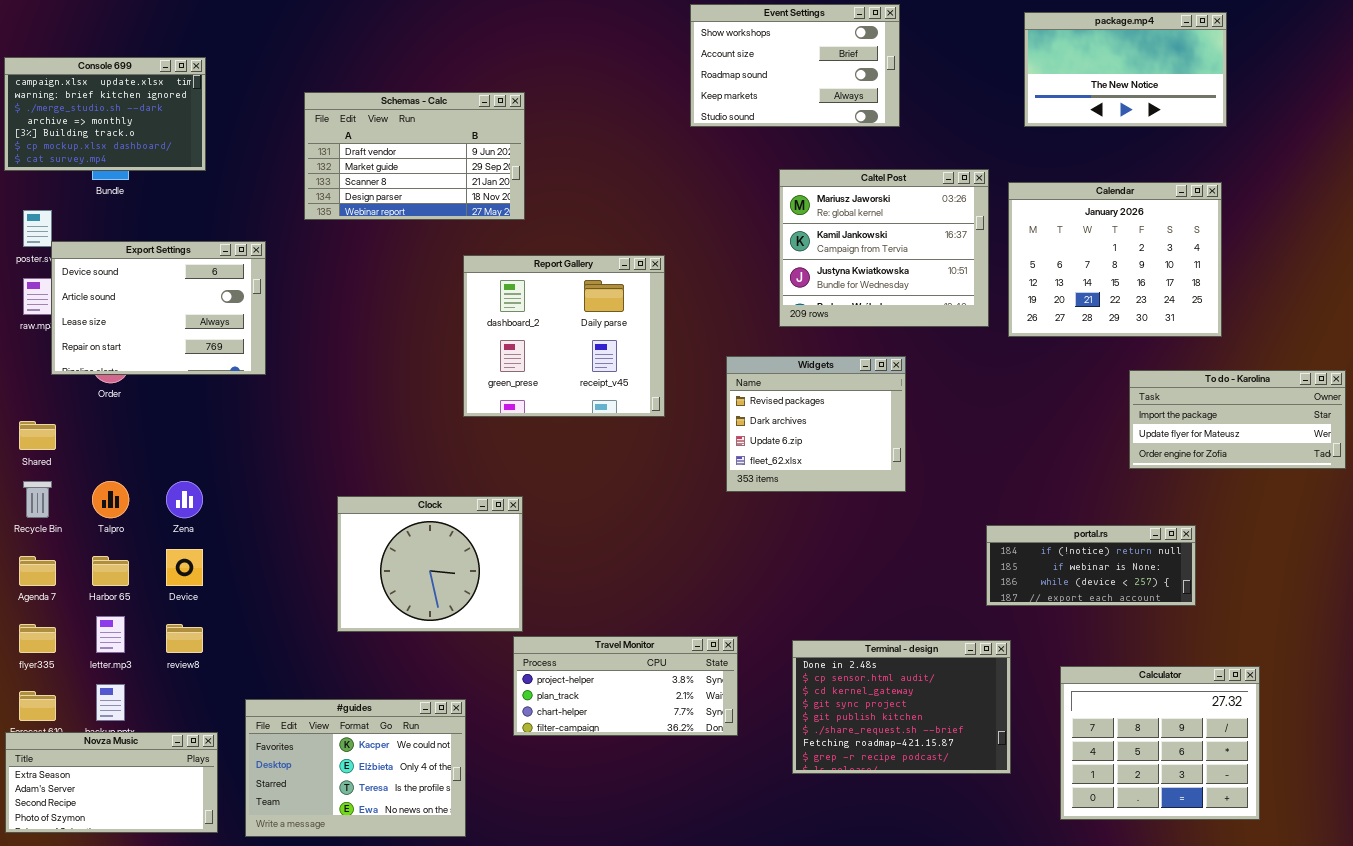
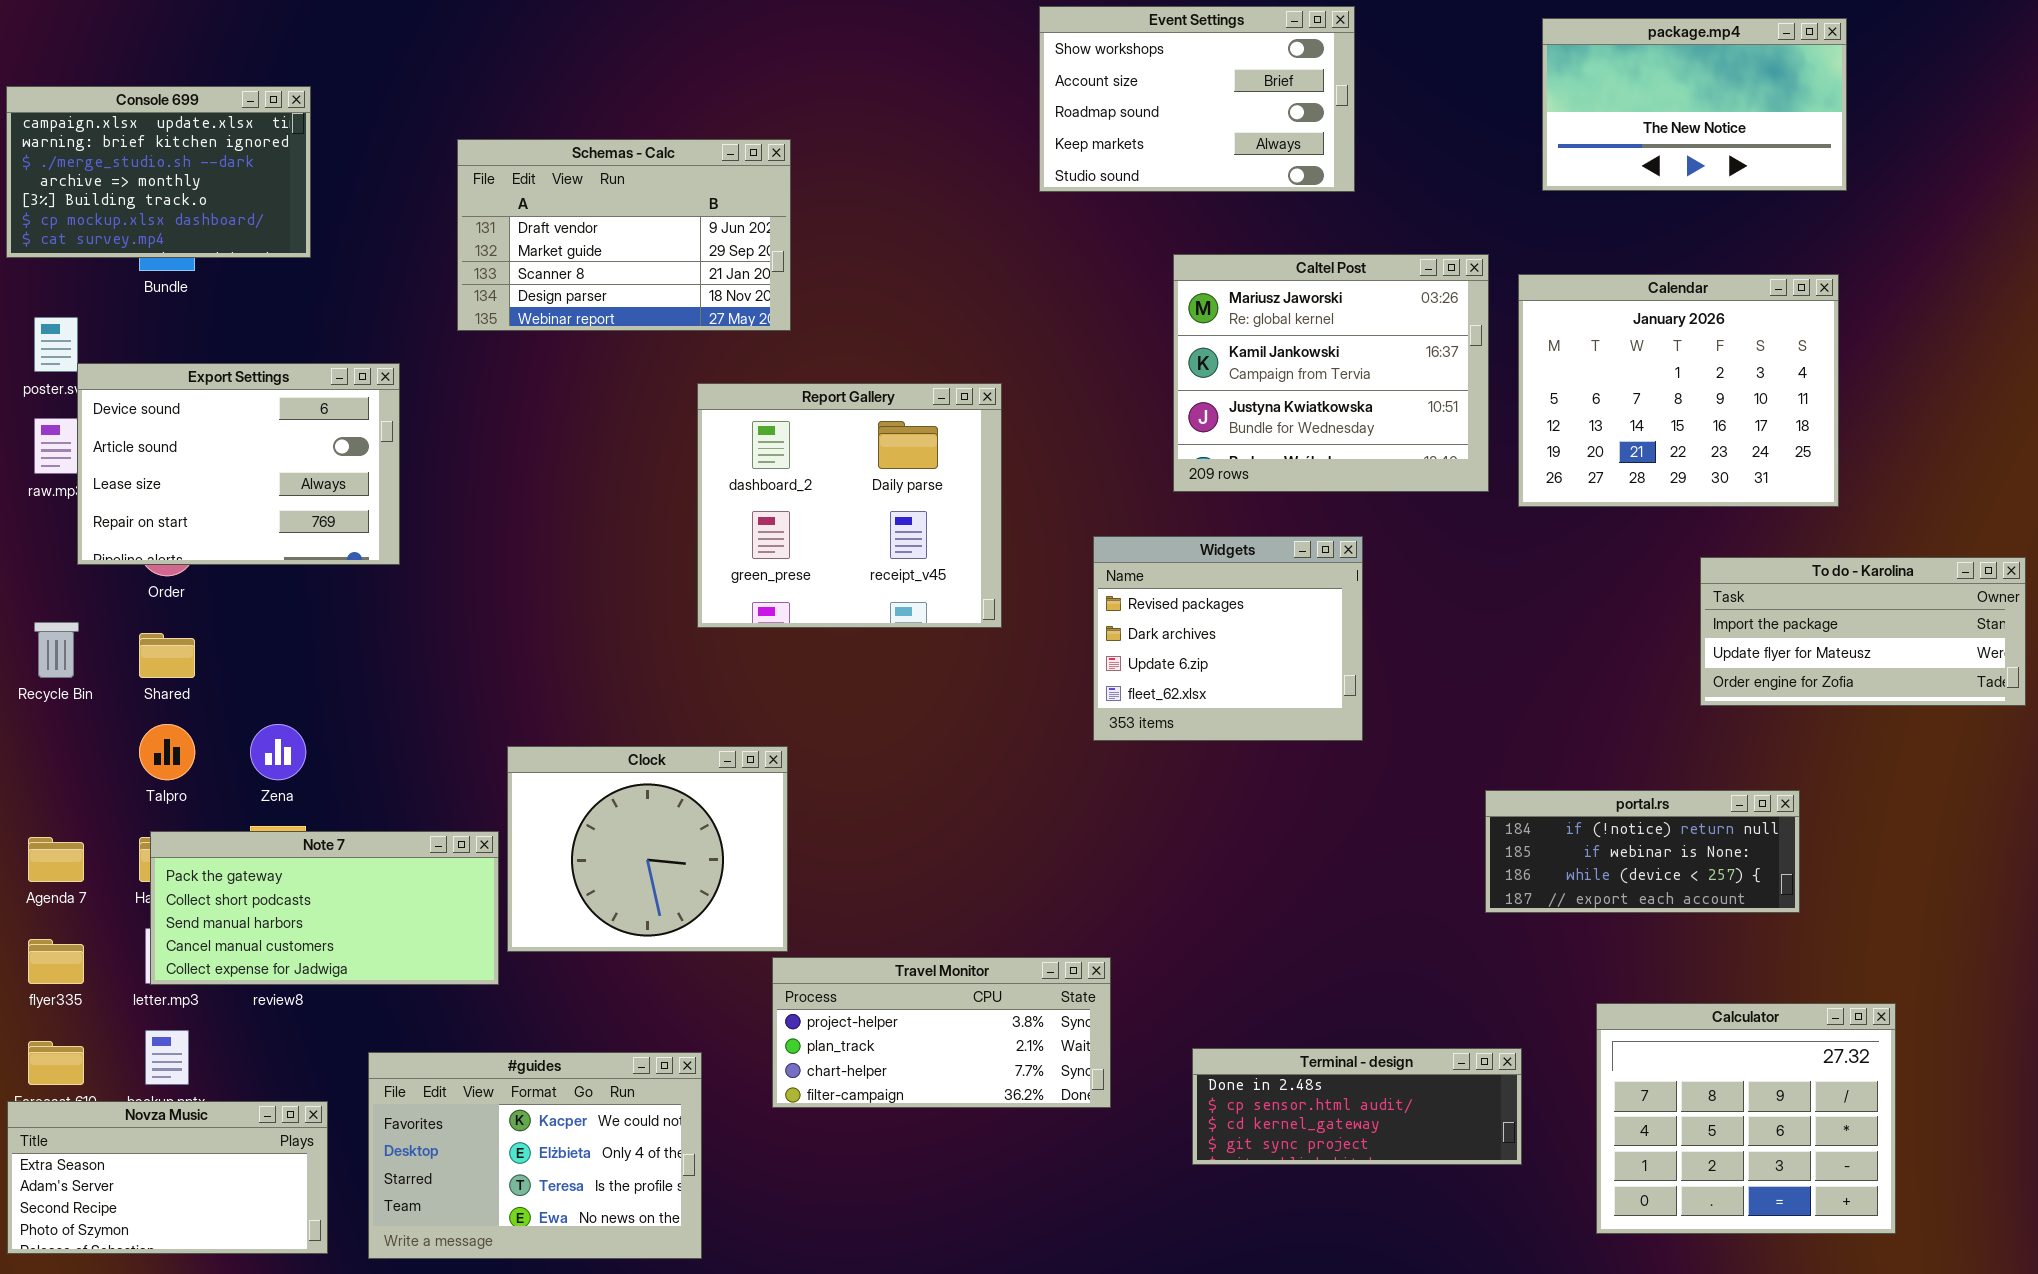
Shared: [19,421,56,450] -> [139,633,195,678], moved
Recycle Bin: [23,481,52,518] -> [34,622,79,678], moved
Note 7: none -> [150,831,499,985], opened
Terminal - design: [792,640,1011,774] -> [1192,1048,1522,1165], resized

